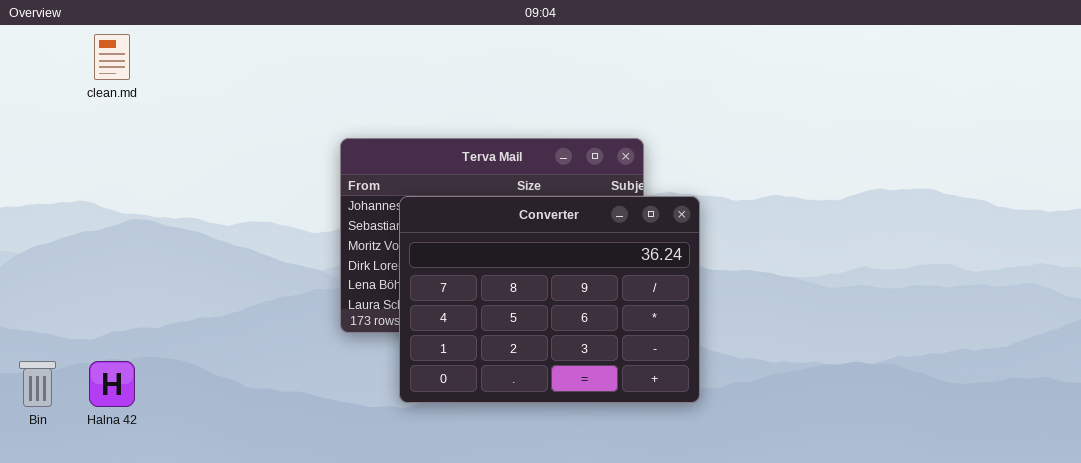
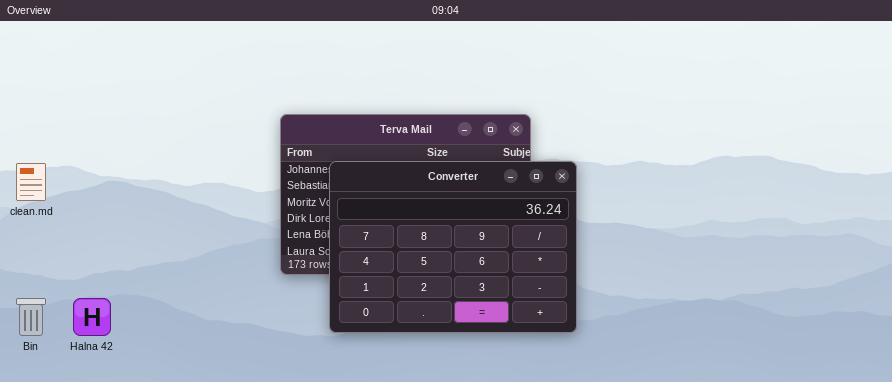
clean.md: [94,34,130,80] -> [16,163,46,201], moved

